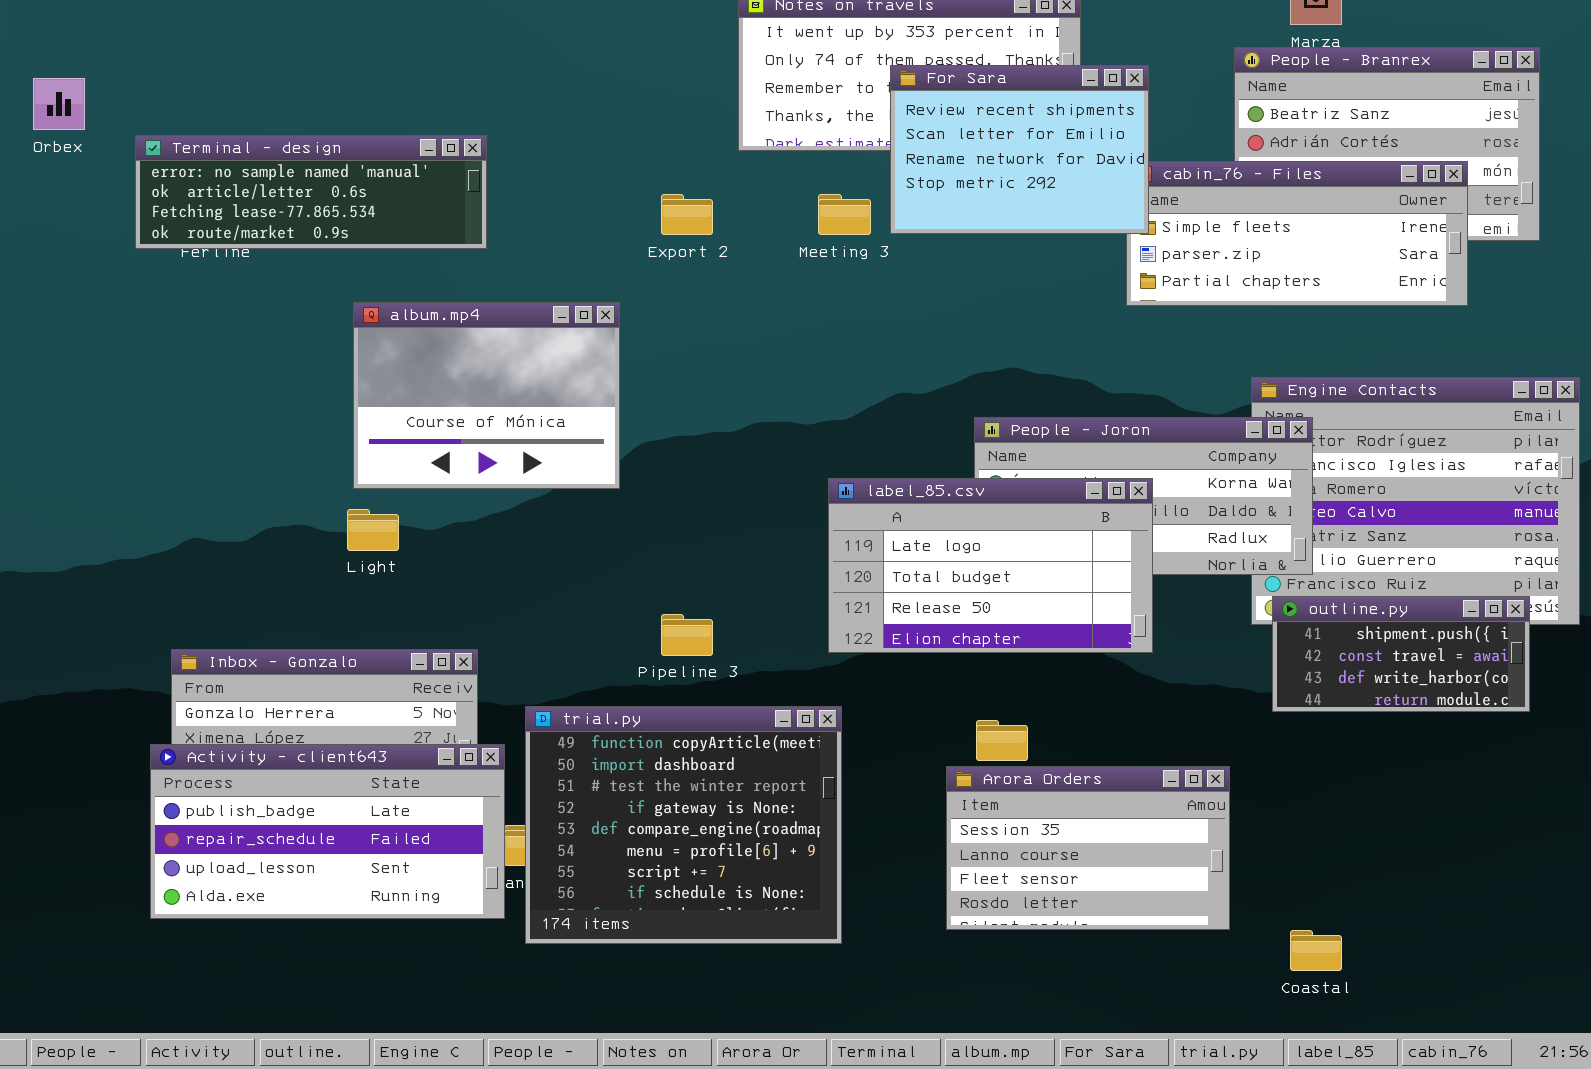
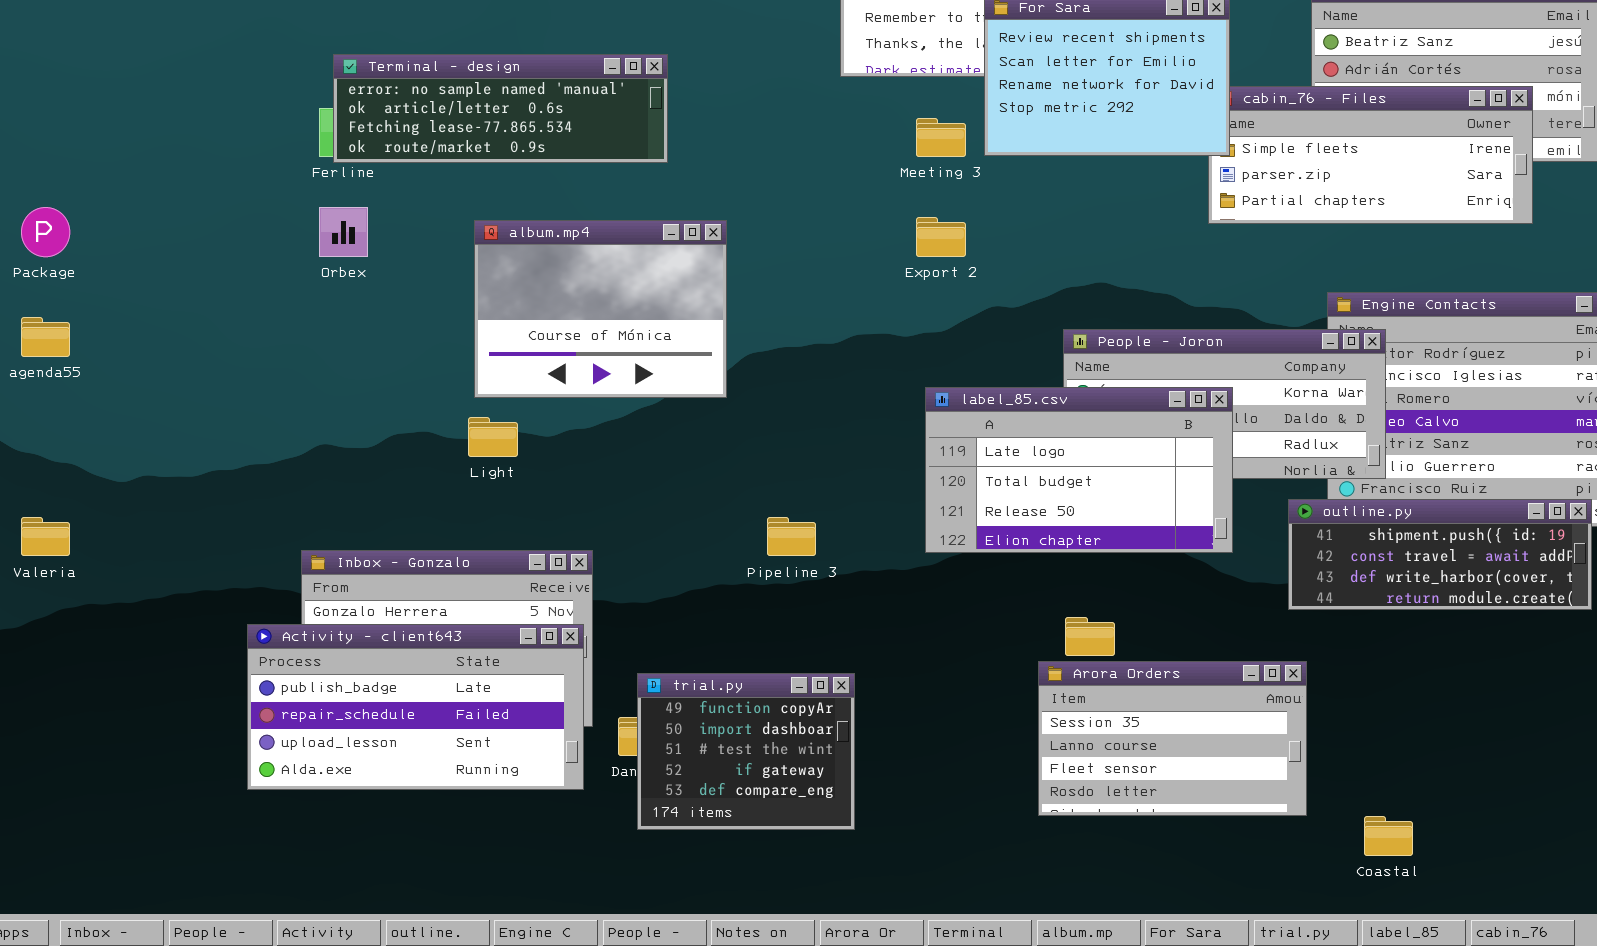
Orbex: [33,78,85,130] -> [319,207,368,257], moved
Terminal - design: [135,135,487,249] -> [333,54,668,163], moved
Export 2: [661,194,713,235] -> [916,217,966,257], moved
outline.py: [1272,596,1530,712] -> [1288,499,1592,610], resized
trial.py: [525,706,842,944] -> [637,673,855,830], resized
Activity - client643: [150,744,505,919] -> [247,624,584,790], moved

